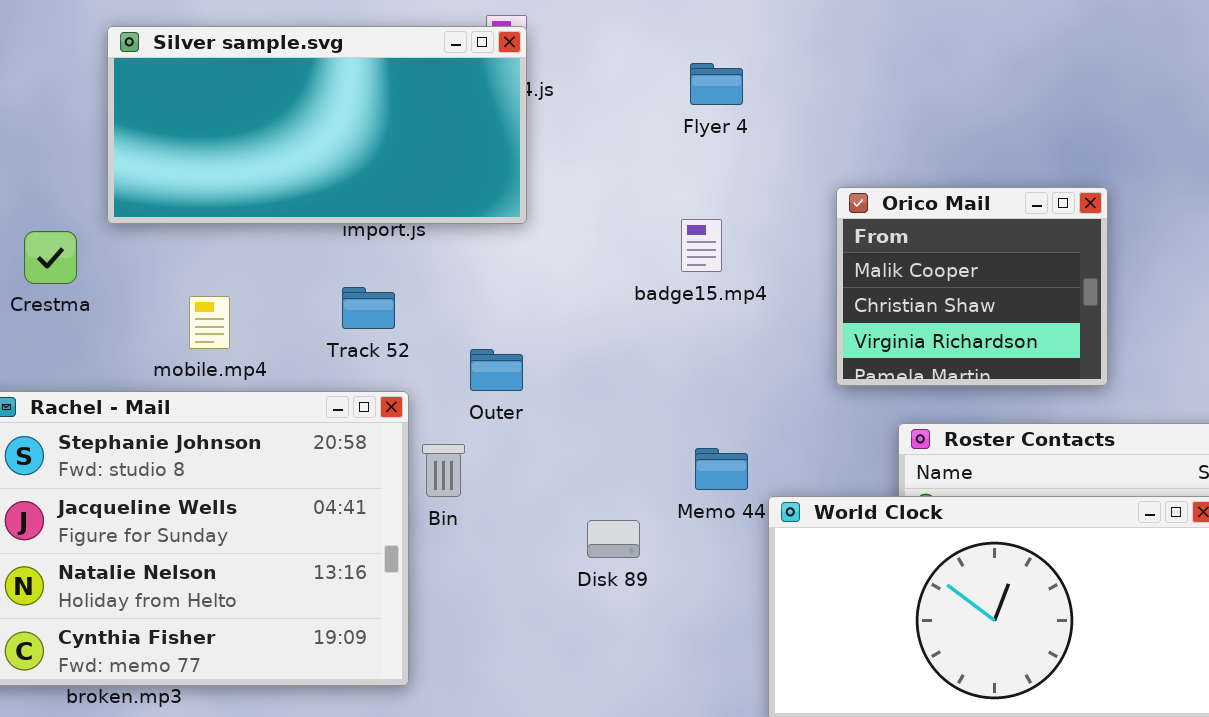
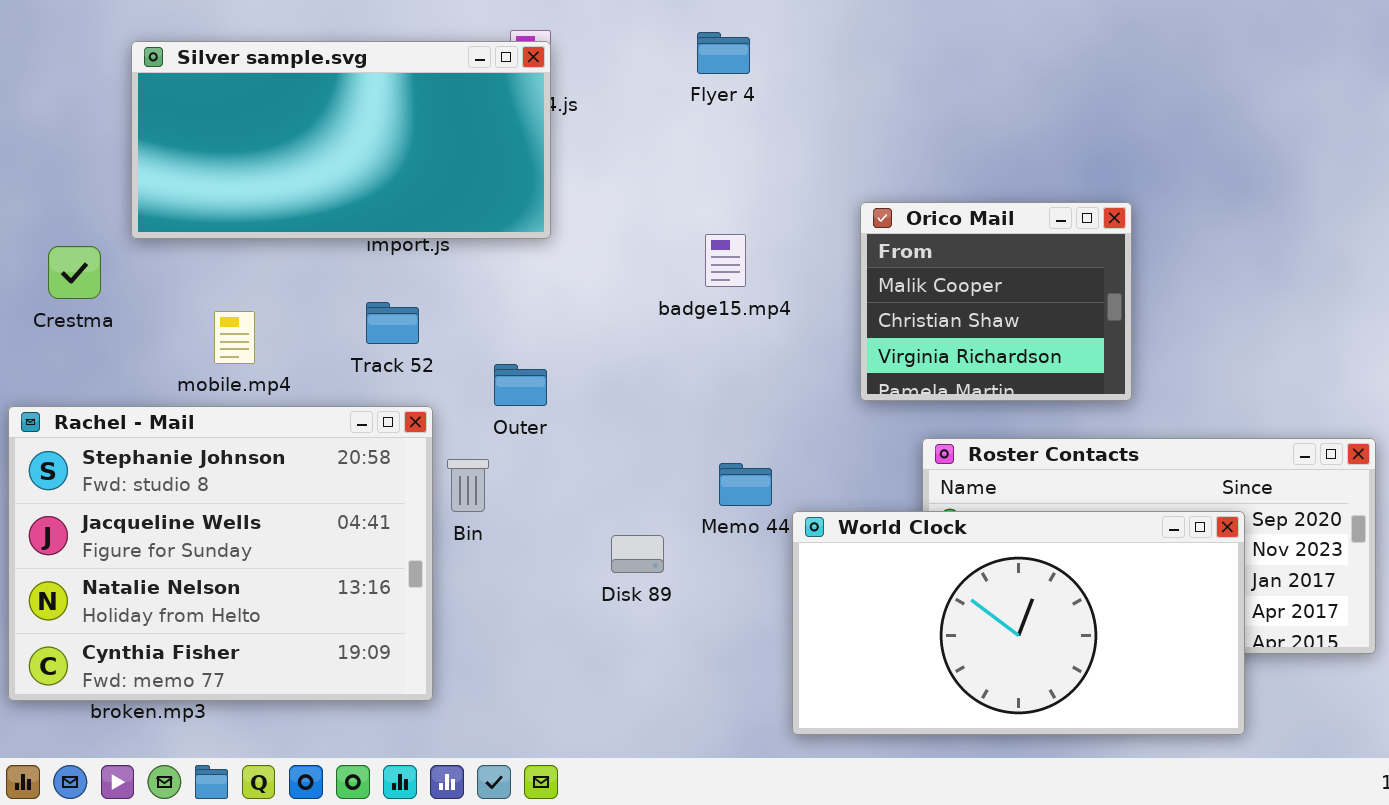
Flyer 4: [690,63,743,105] -> [697,32,750,74], moved

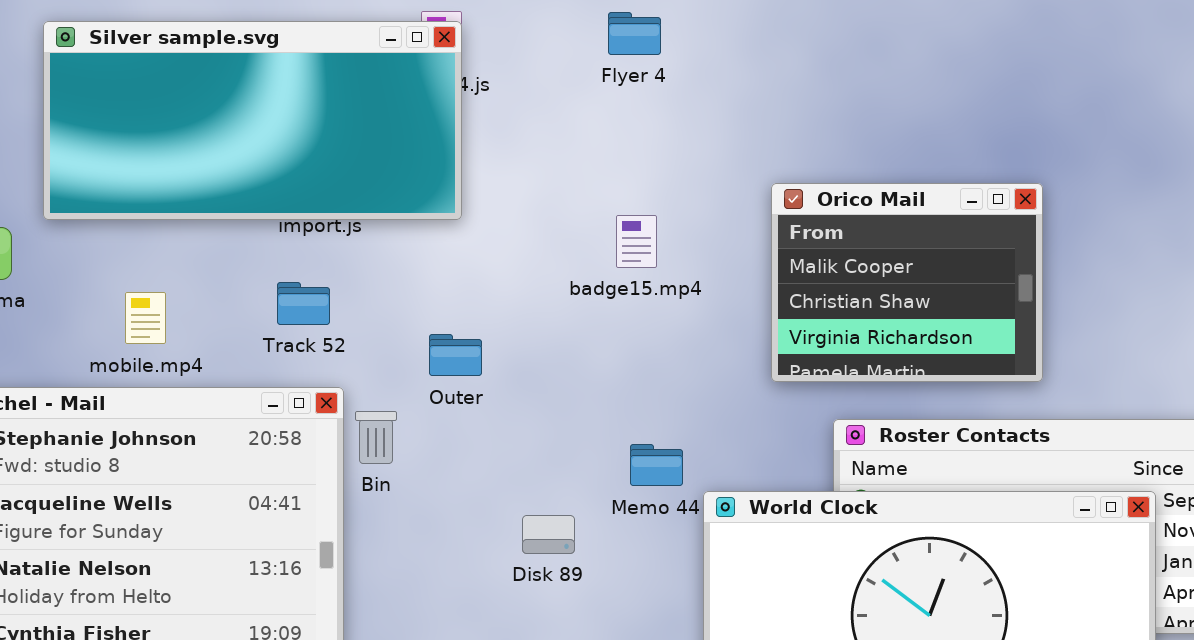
Outer: [494,364,547,406] -> [429,334,482,376], moved
Bin: [447,459,489,512] -> [355,411,397,464], moved

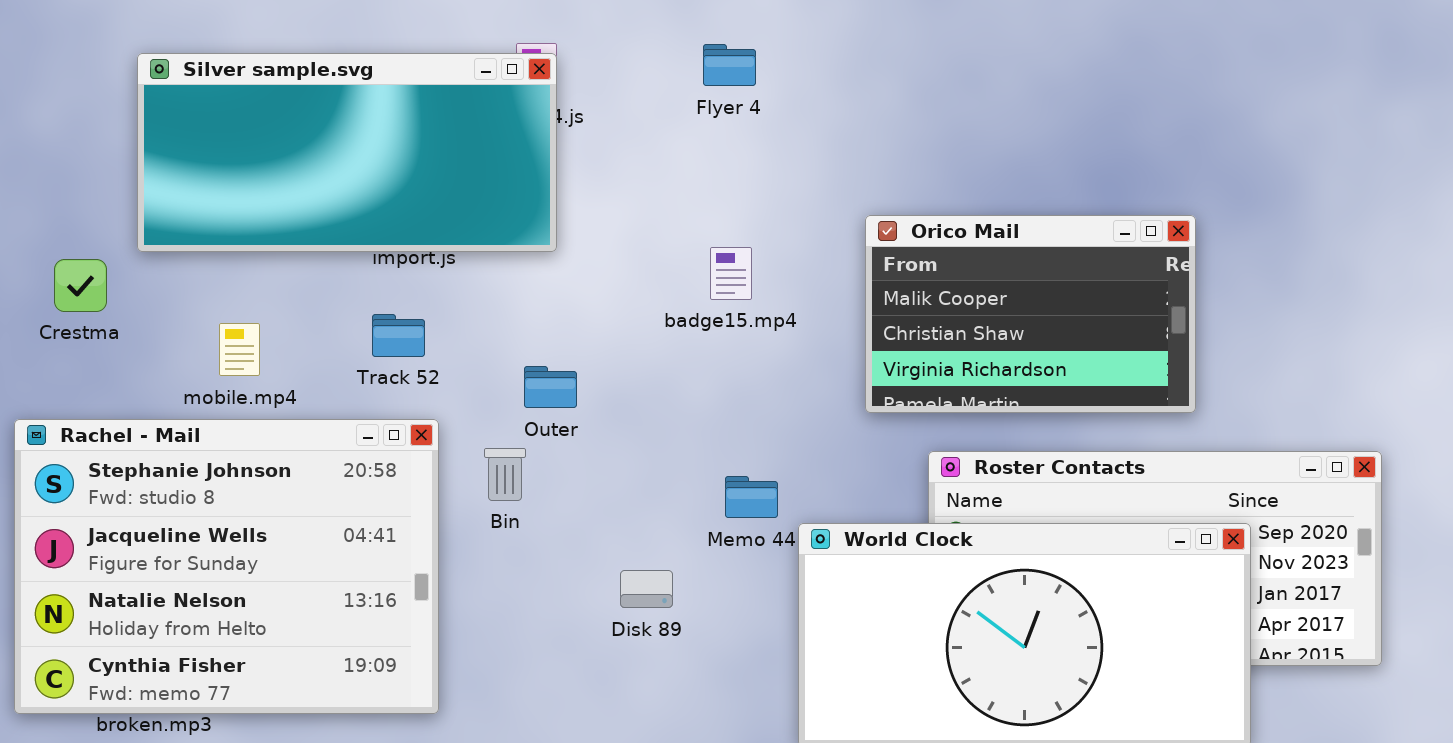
Orico Mail: [771,183,1043,382] -> [865,215,1196,413], resized
Bin: [355,411,397,464] -> [484,448,526,501], moved
Disk 89: [522,515,575,554] -> [620,570,673,608], moved

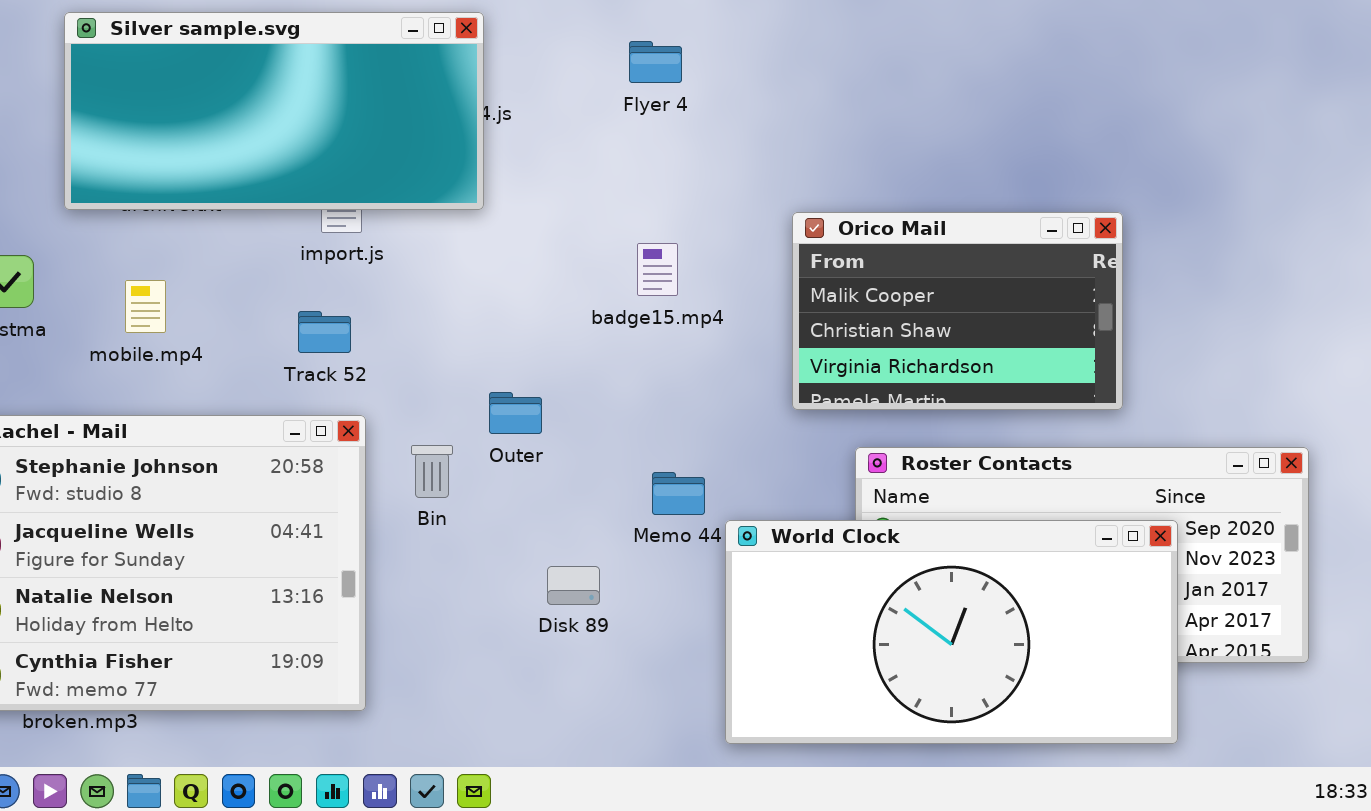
Silver sample.svg: [137,53,557,252] -> [64,12,484,210], moved
mobile.mp4: [219,323,260,376] -> [125,280,166,333], moved
Outer: [524,366,577,408] -> [489,392,542,434], moved

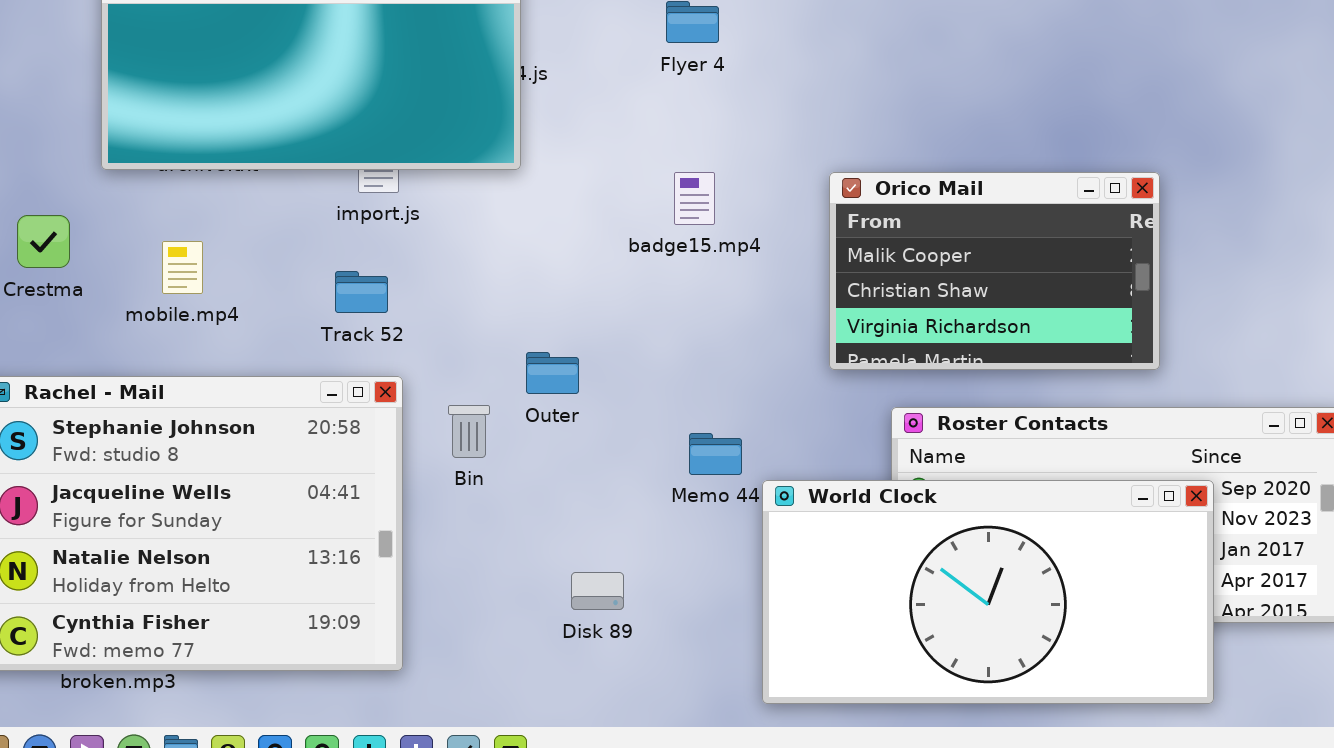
badge15.mp4: [637,243,678,296] -> [674,172,715,225], moved
Disk 89: [547,566,600,605] -> [571,572,624,610], moved

